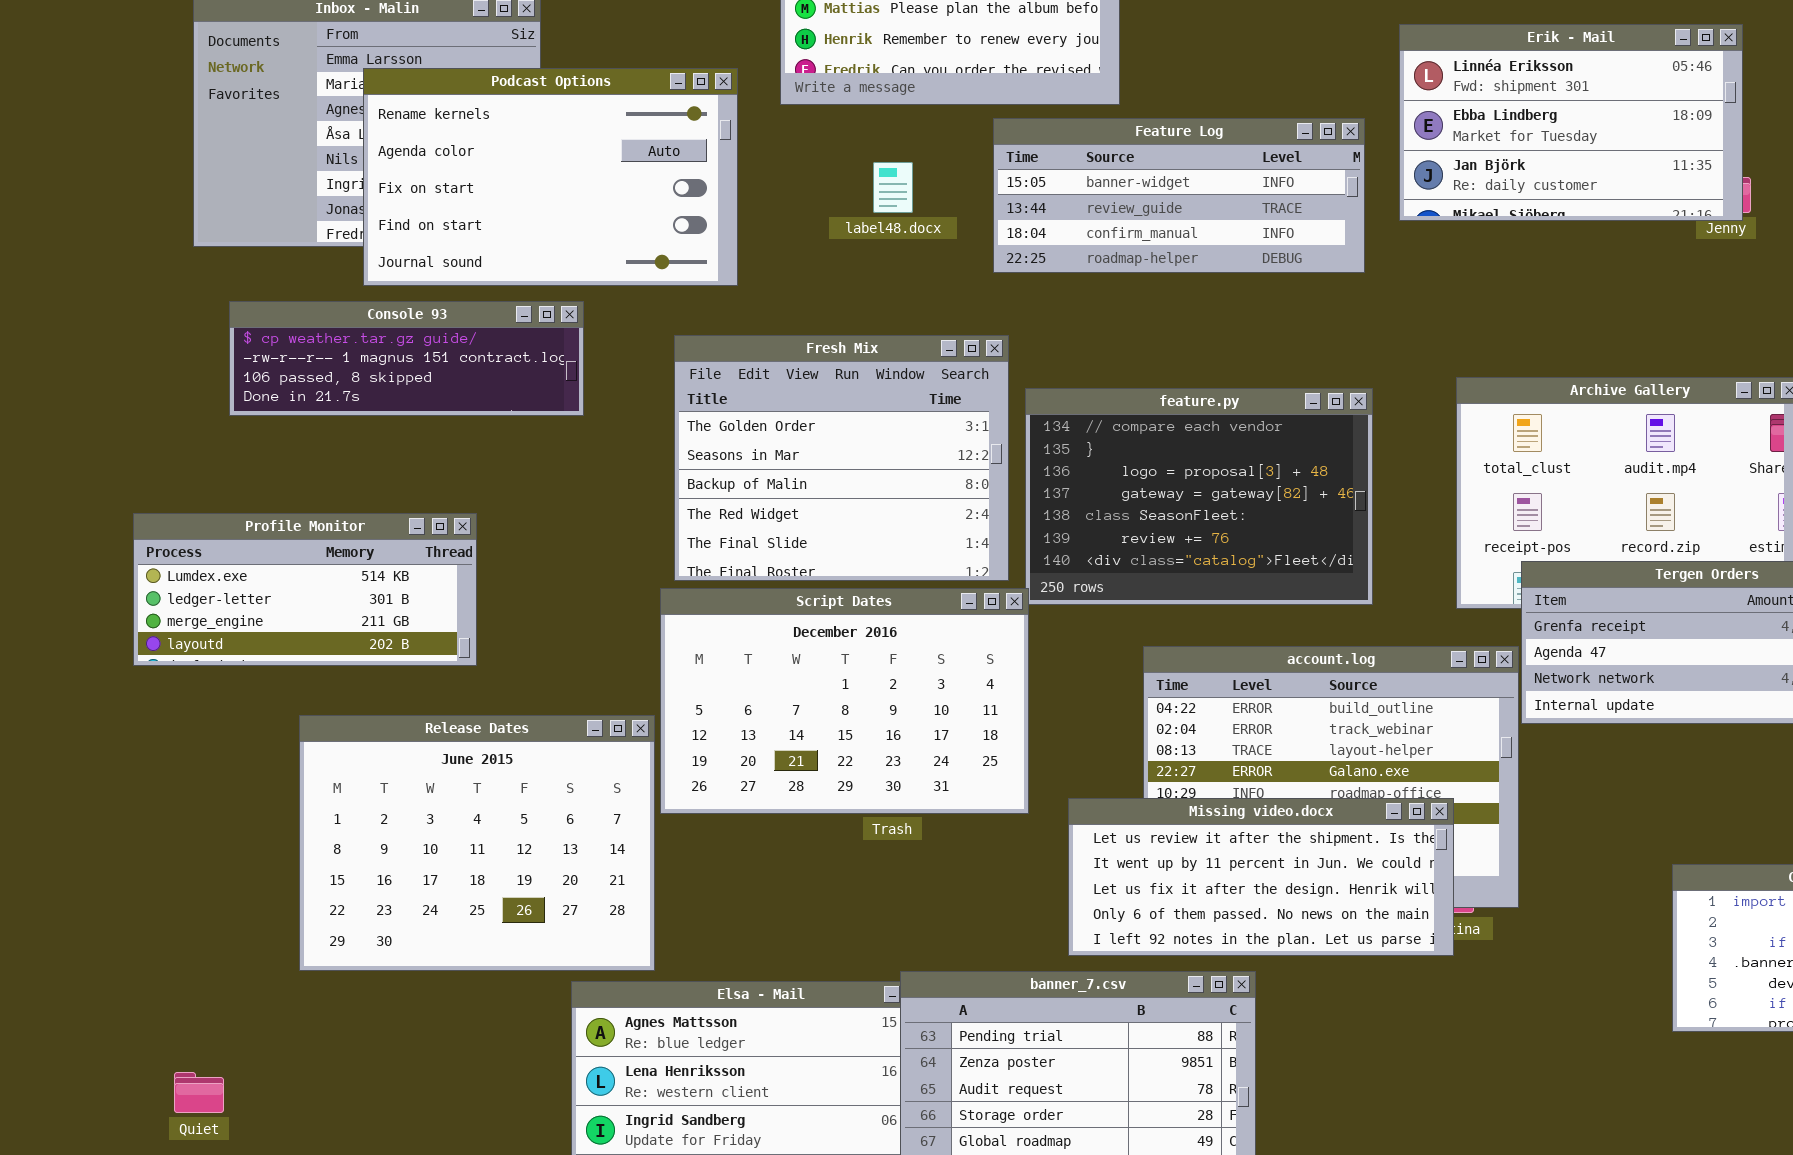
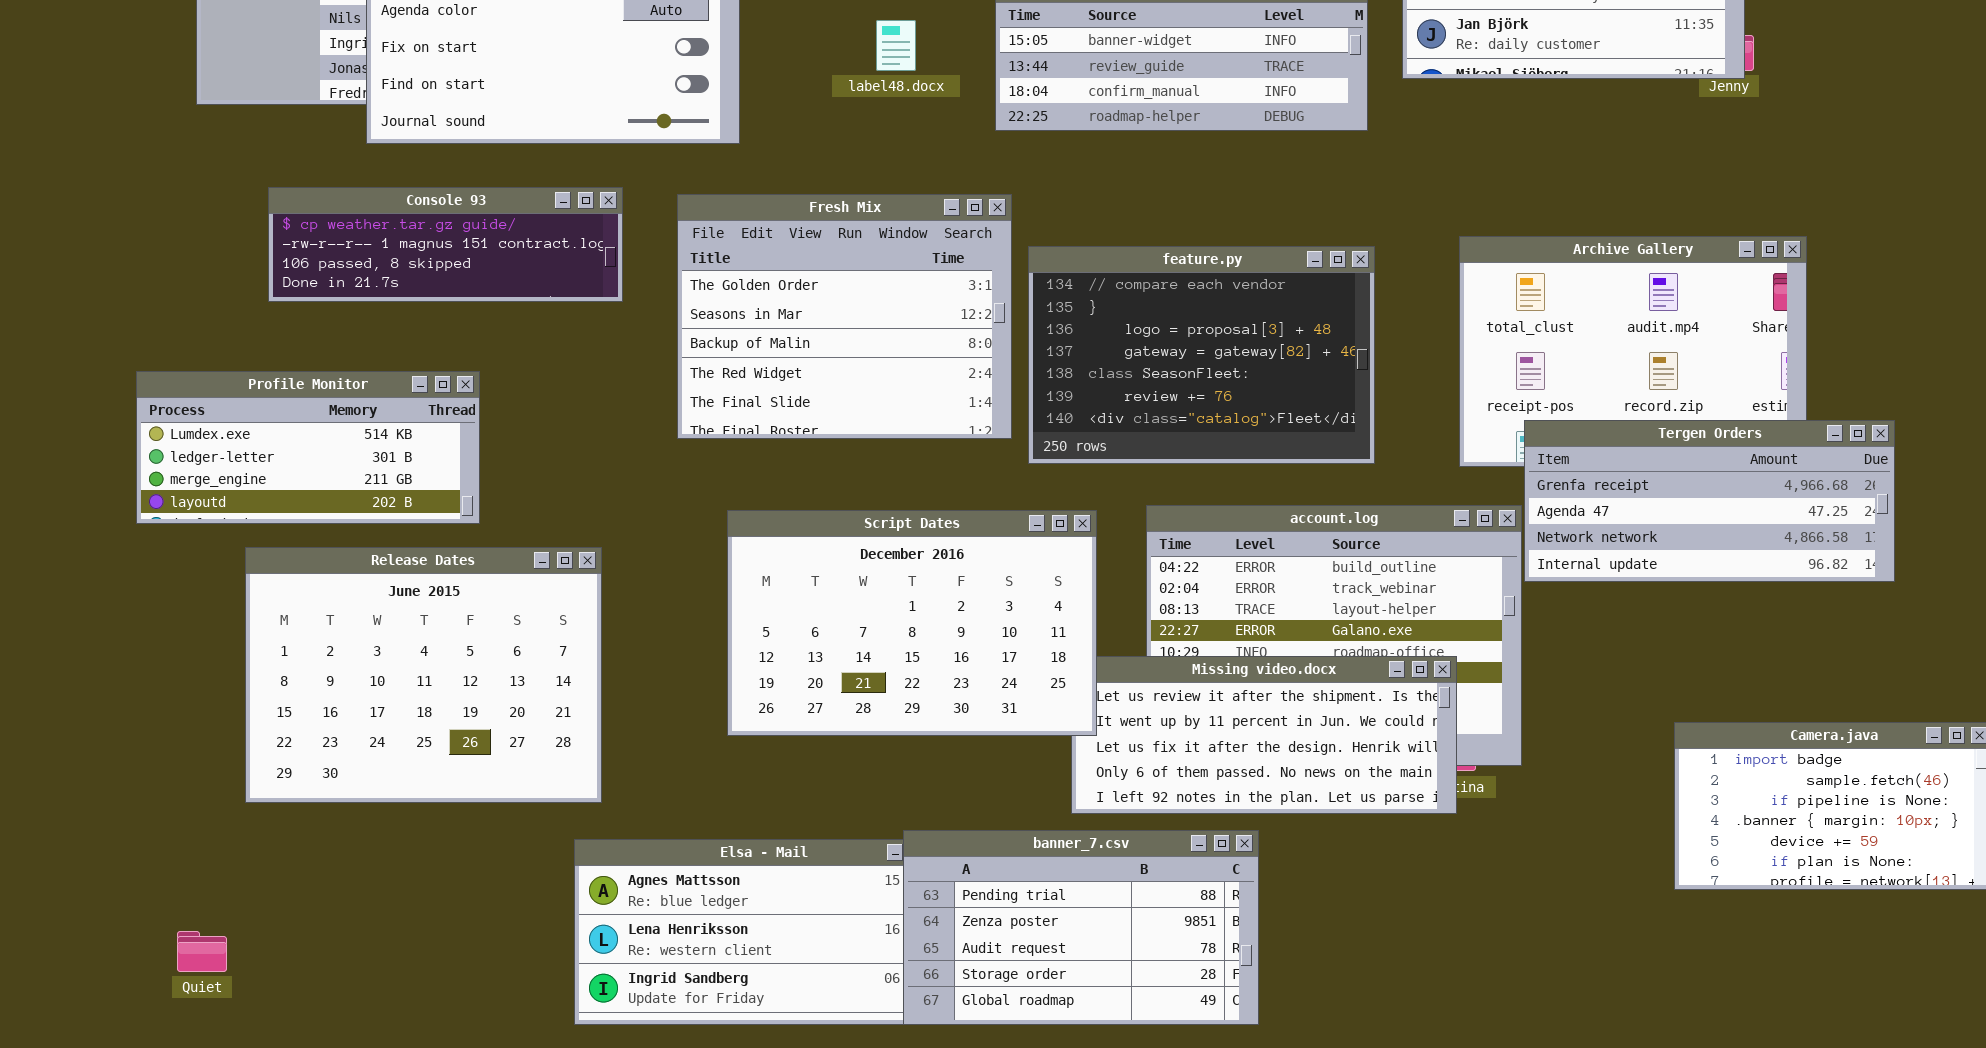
Console 93: [229,301,584,416] -> [268,187,623,302], moved
Script Dates: [660,588,1029,814] -> [727,510,1097,736], moved
Release Dates: [299,715,655,971] -> [245,547,602,803], moved

